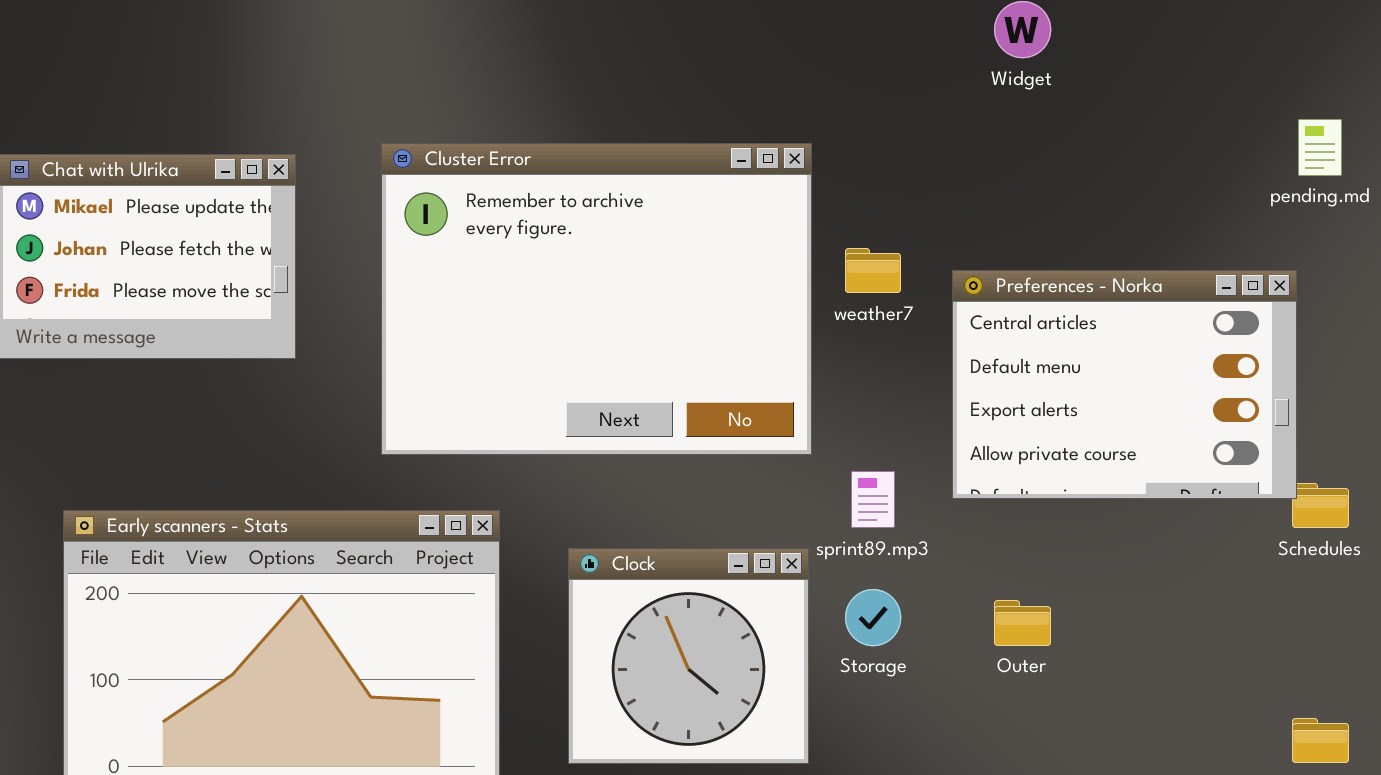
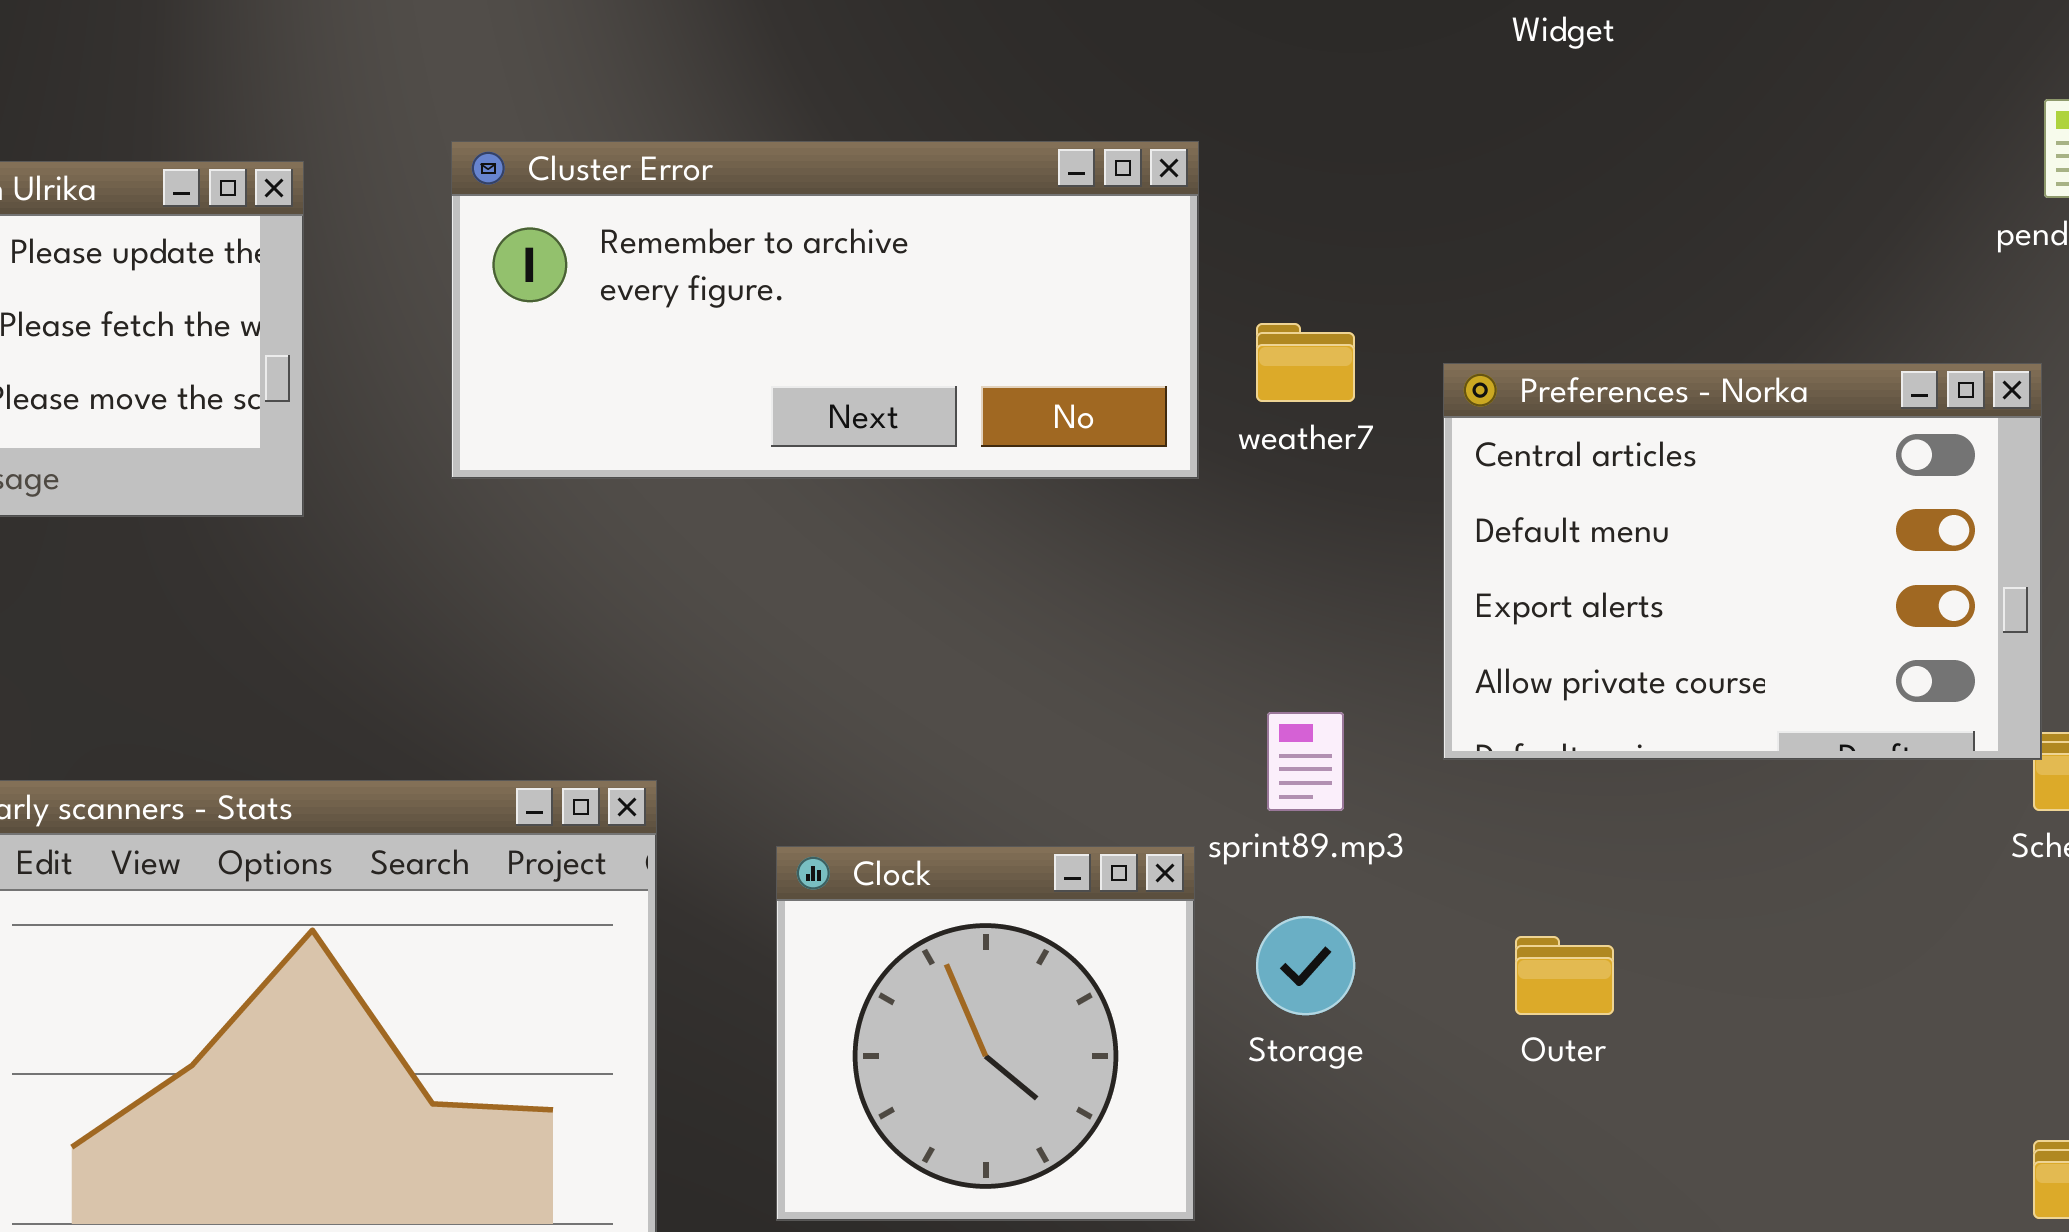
Cluster Error: [381,143,812,455] -> [451,141,1199,479], resized

